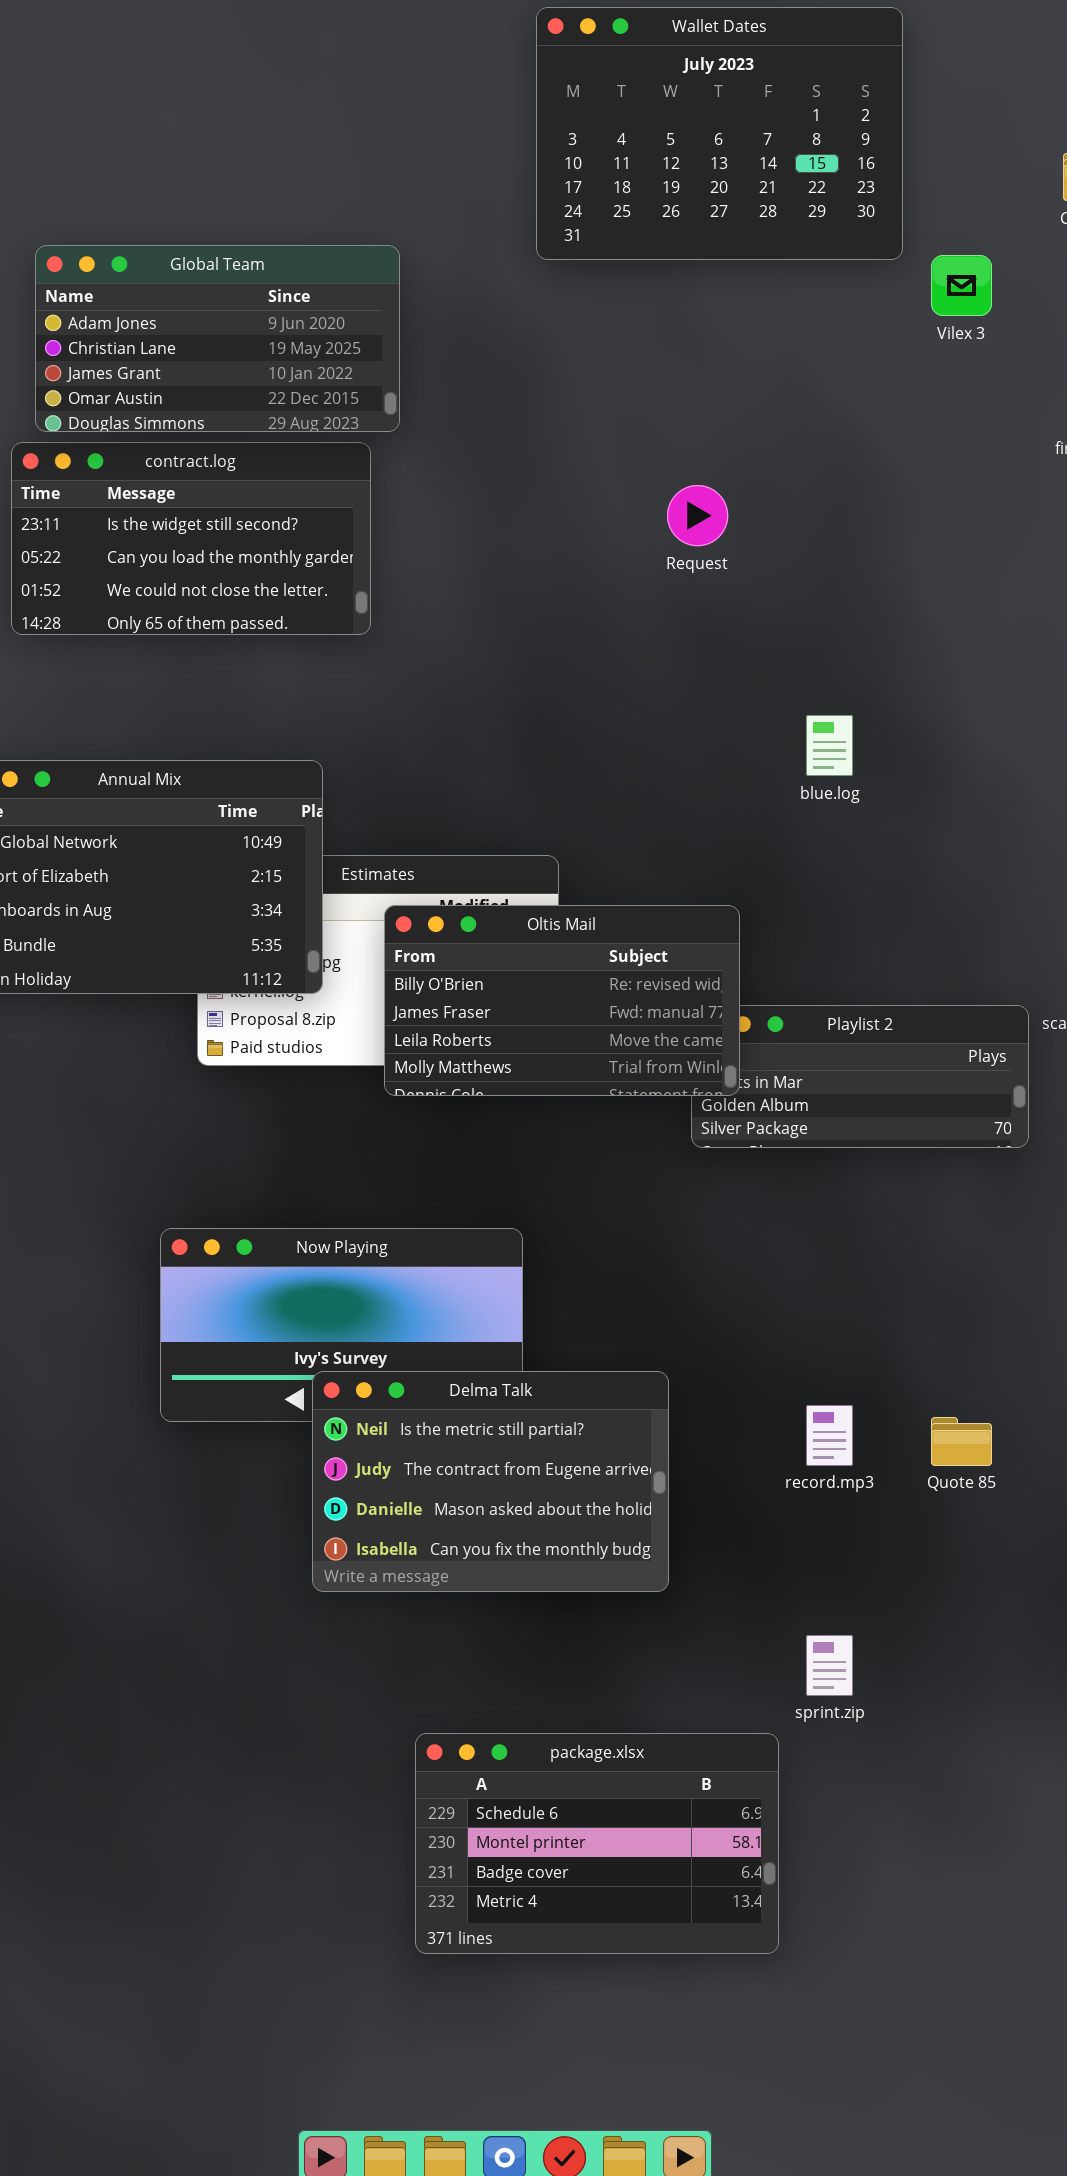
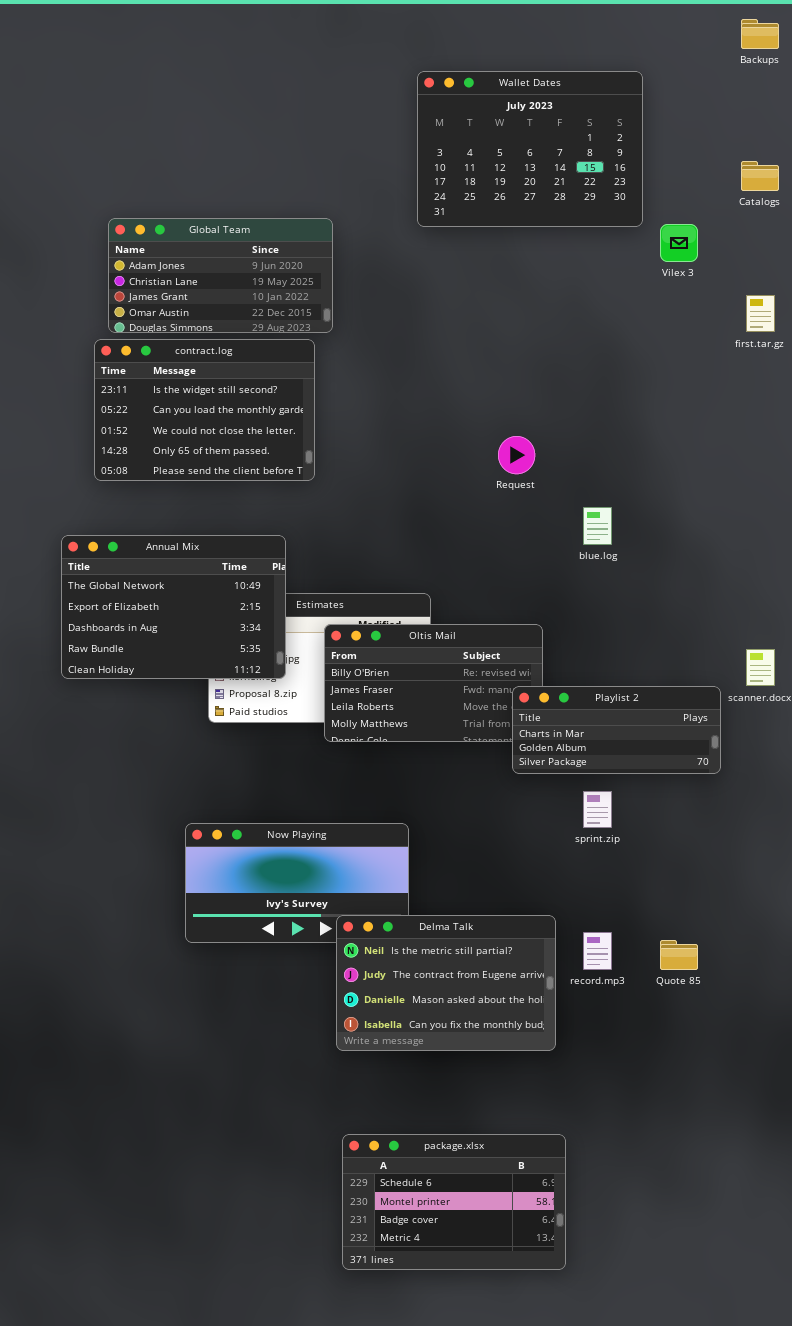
contract.log: [11,442,371,635] -> [94,339,315,481], resized
Request: [667,485,728,546] -> [498,436,535,474], moved
Playlist 2: [691,1005,1029,1148] -> [512,686,721,774], raised
Delma Talk: [312,1371,669,1592] -> [336,915,556,1051], moved
sprint.zip: [806,1635,853,1696] -> [583,791,612,828], moved

